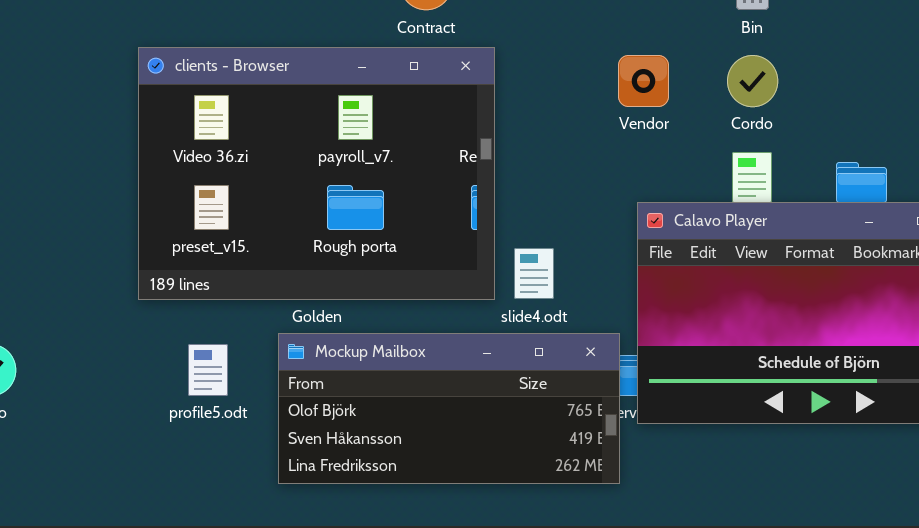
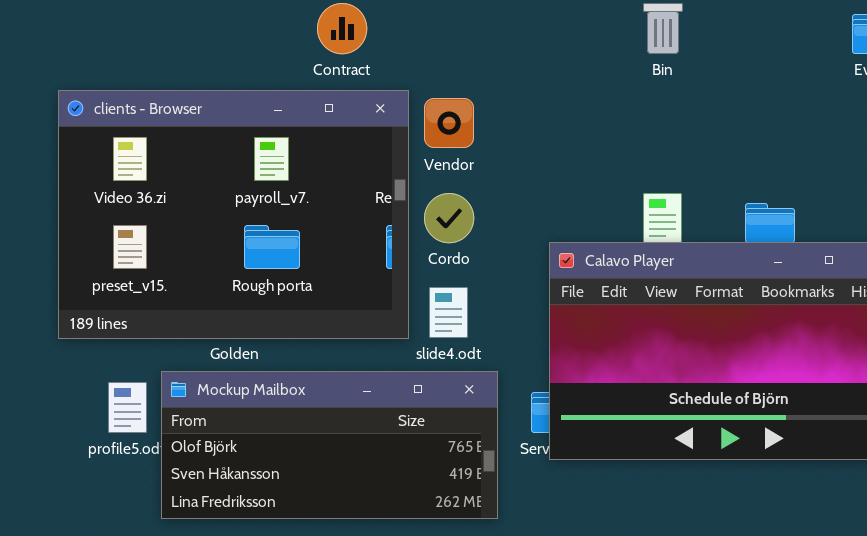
Vendor: [618,55,669,107] -> [424,98,474,148], moved
Cordo: [727,55,778,107] -> [424,193,474,243], moved
Mockup Mailbox: [278,333,620,484] -> [161,371,498,519], moved

